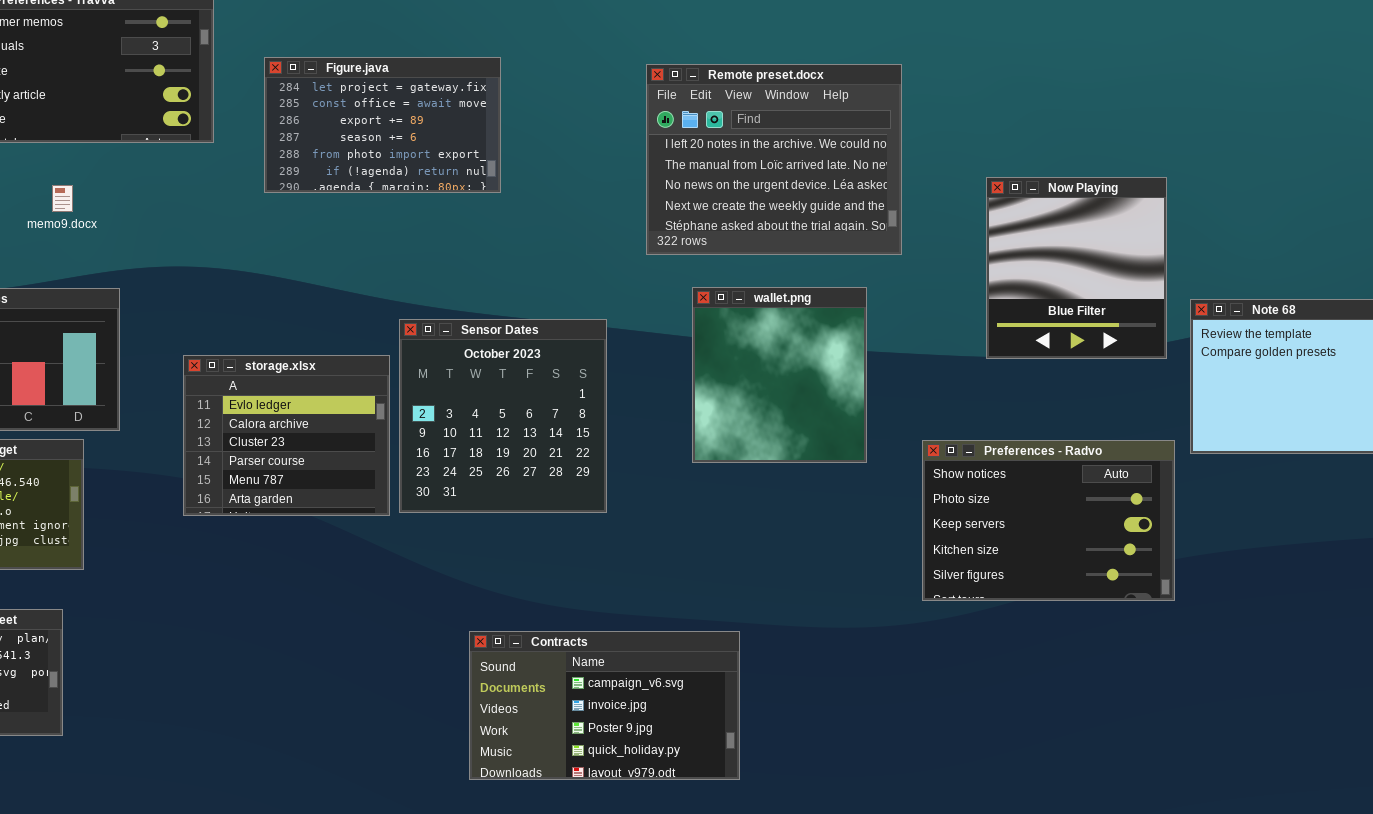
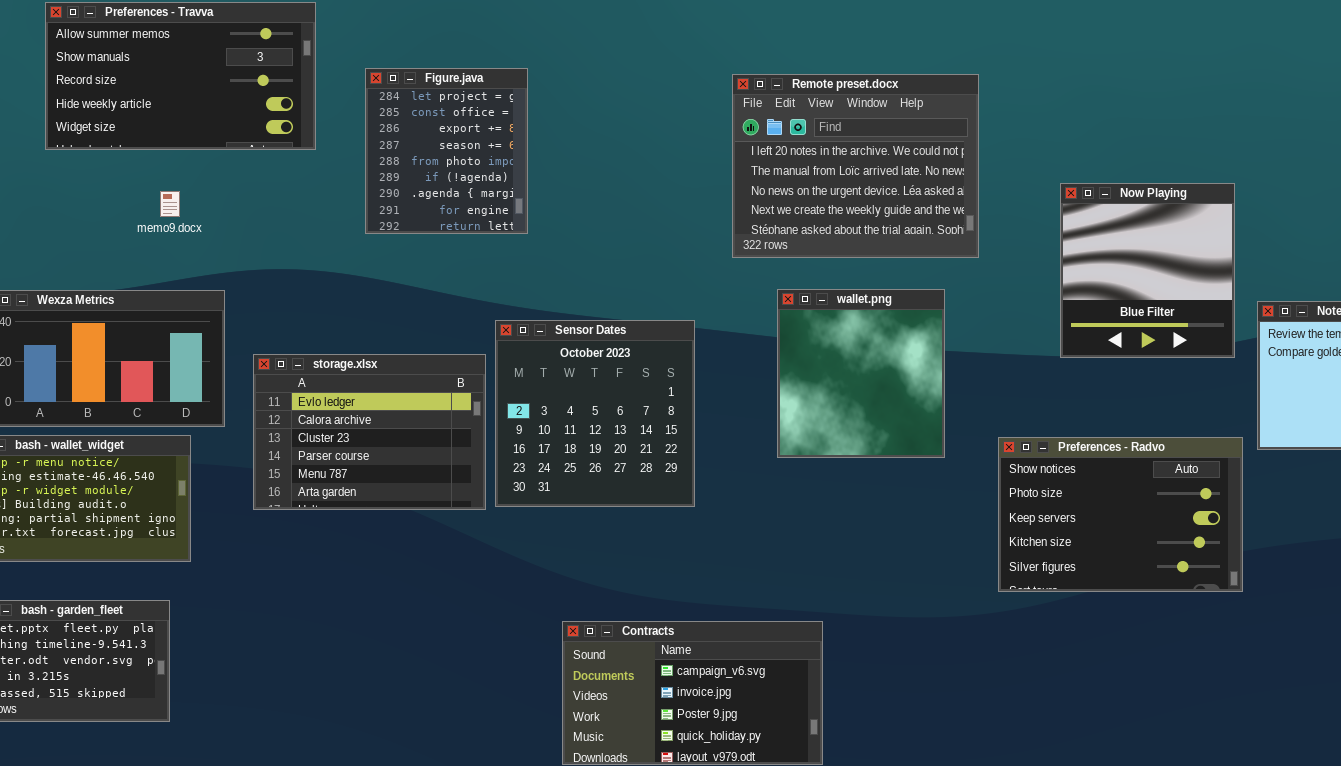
Figure.java: [264,57,501,193] -> [365,68,528,234], resized
storage.xlsx: [183,355,390,516] -> [253,354,486,510], resized

